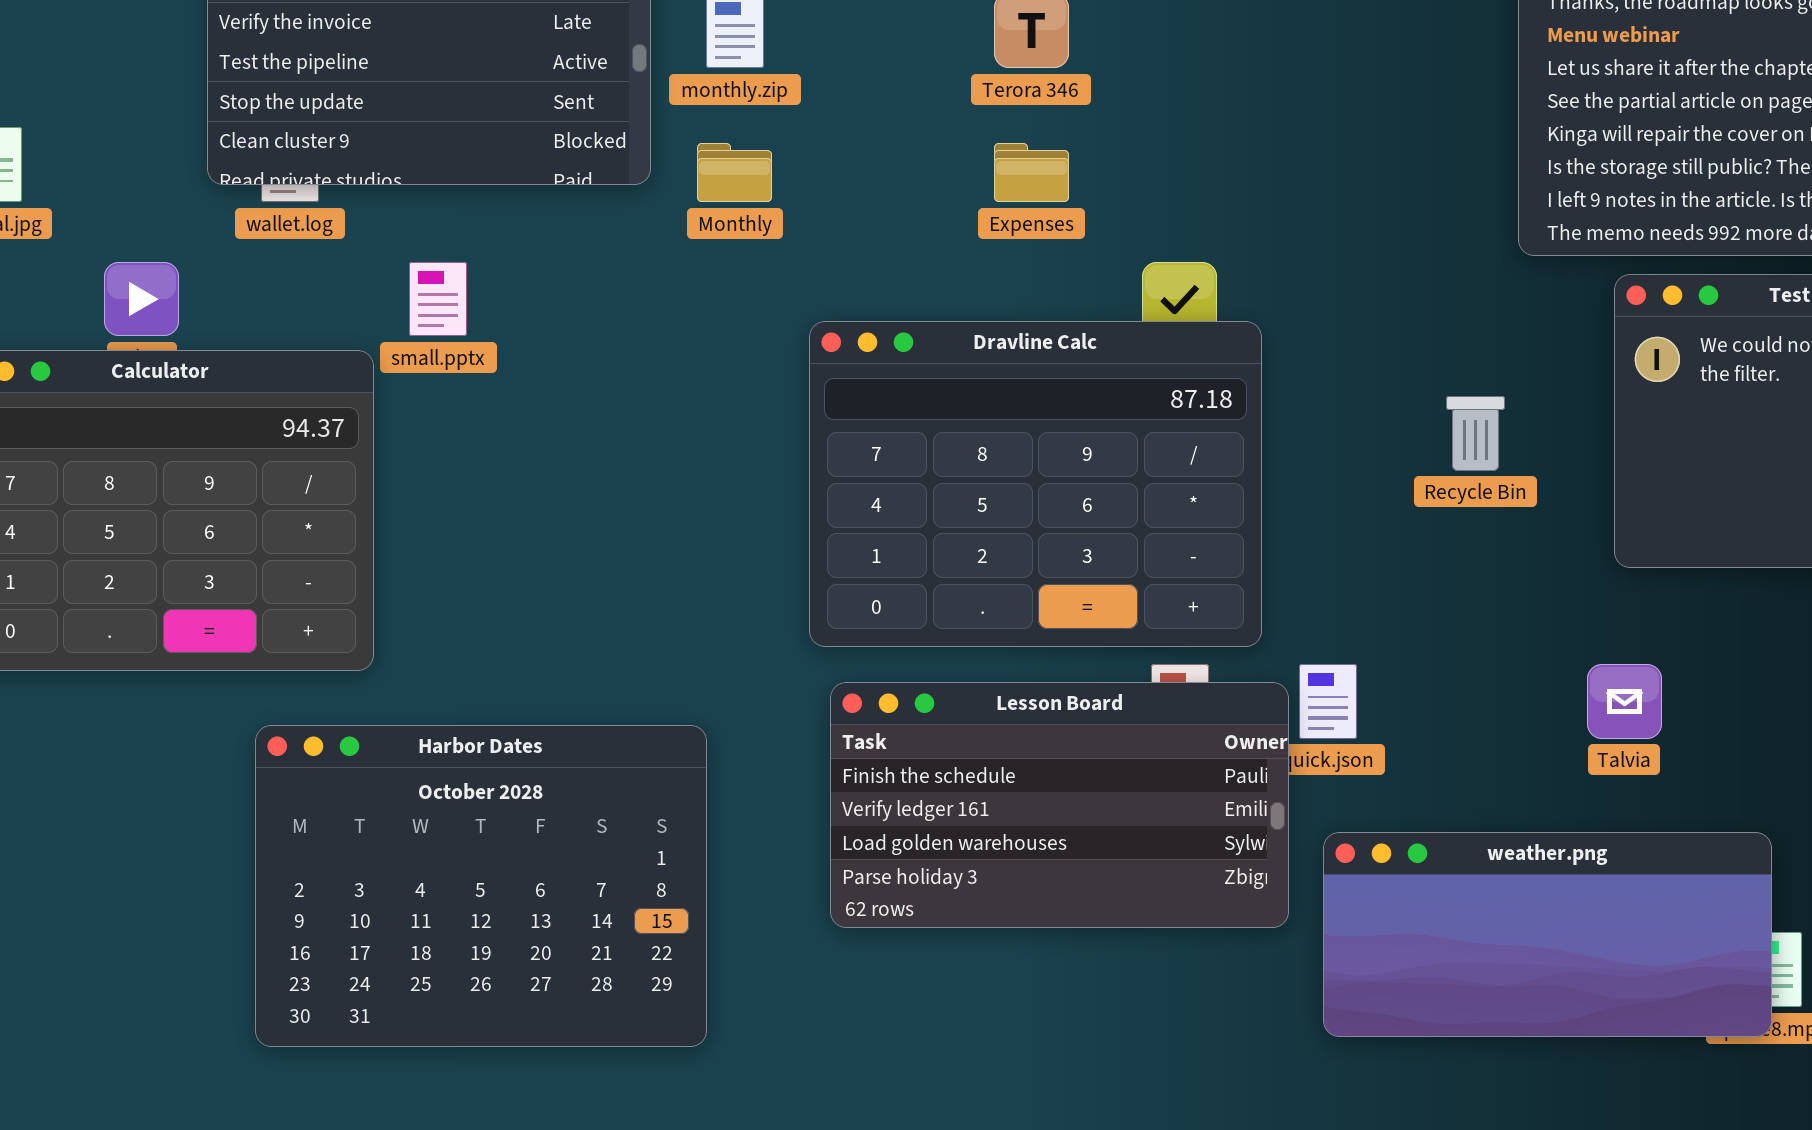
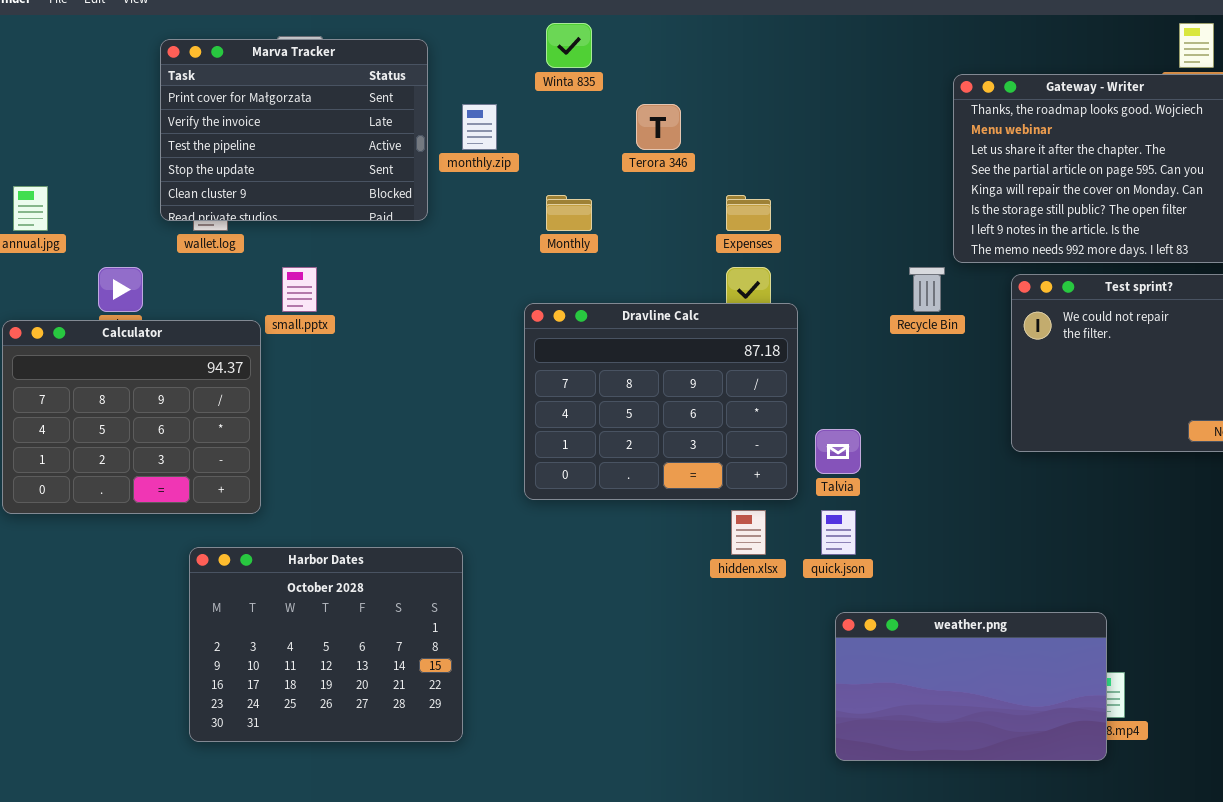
Monthly: [697,143,772,202] -> [546,195,592,231], moved
Expenses: [994,143,1069,202] -> [726,195,771,231], moved
Recycle Bin: [1446,396,1505,471] -> [909,267,945,312], moved
Talvia: [1587,664,1662,739] -> [815,429,861,474], moved
Lesson Board: [830,682,1289,928] -> none, closed
weather.png: [1323,832,1772,1037] -> [835,612,1107,761], resized

